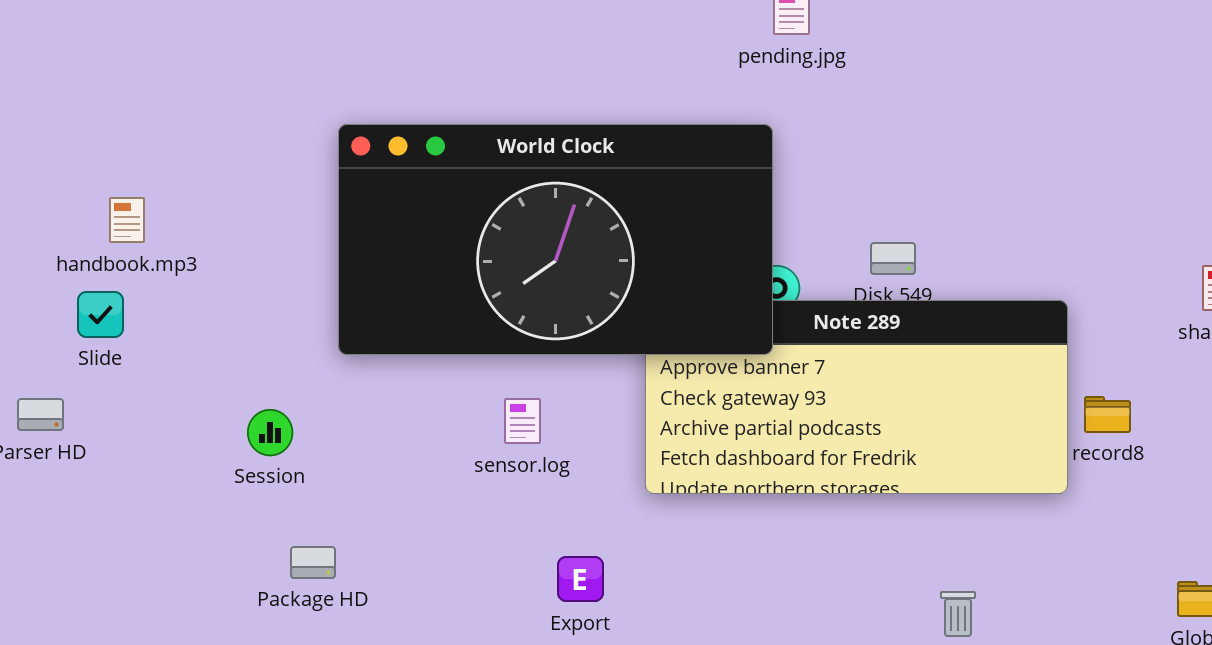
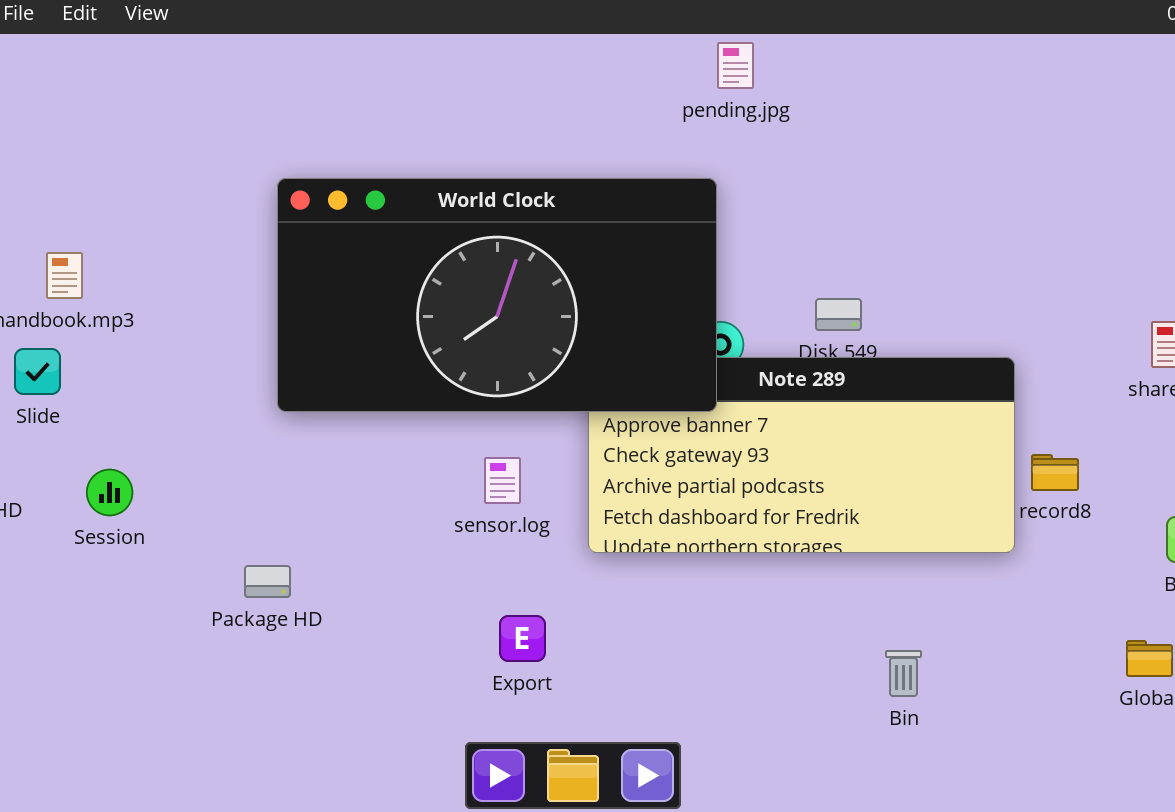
sensor.log: [504,398,541,444] -> [484,457,521,504], moved
Session: [247,409,293,456] -> [86,469,133,516], moved
Package HD: [290,546,336,579] -> [244,565,291,598], moved

